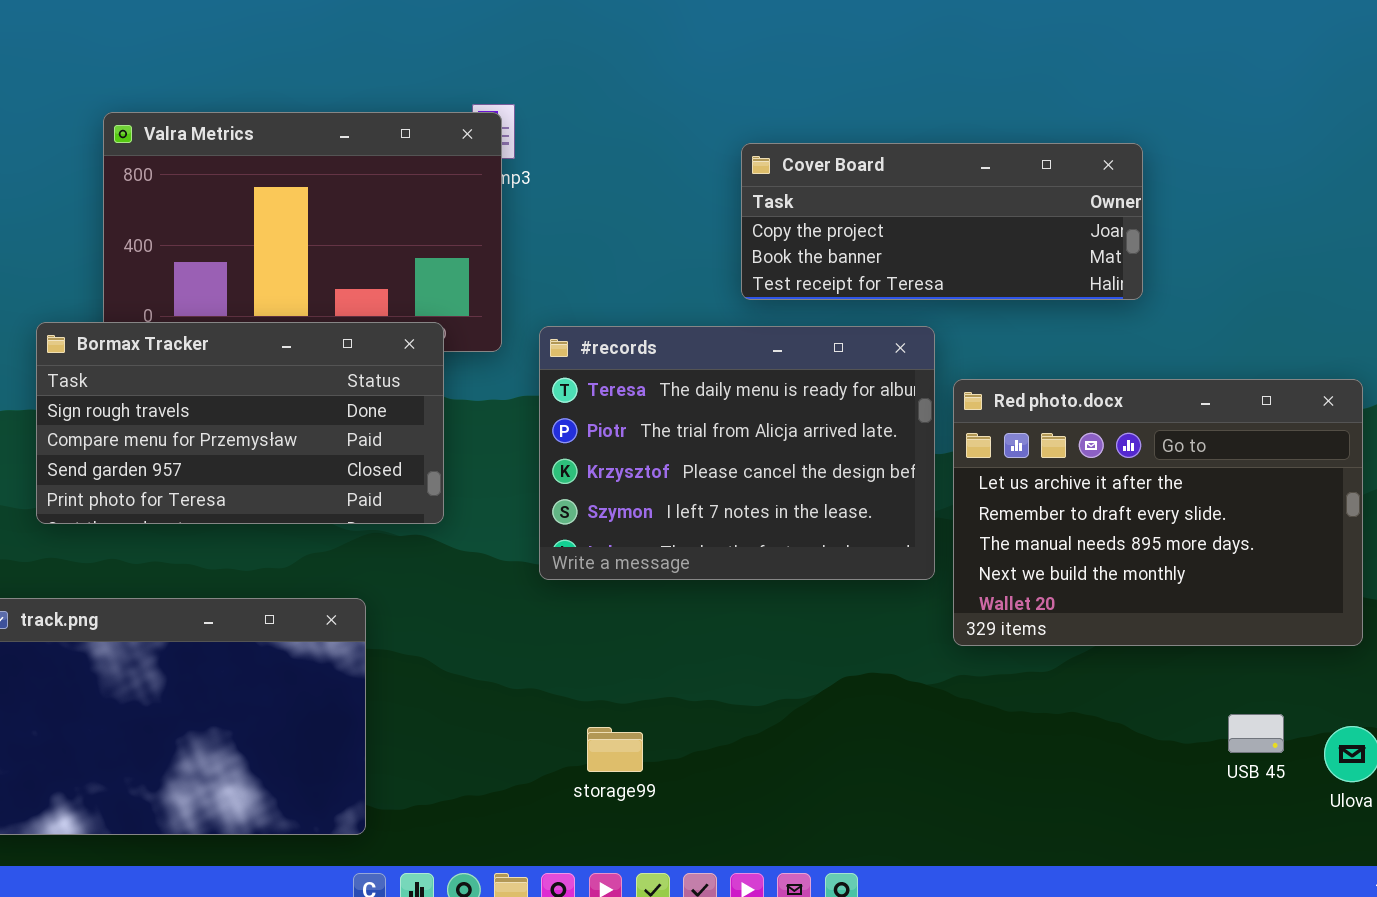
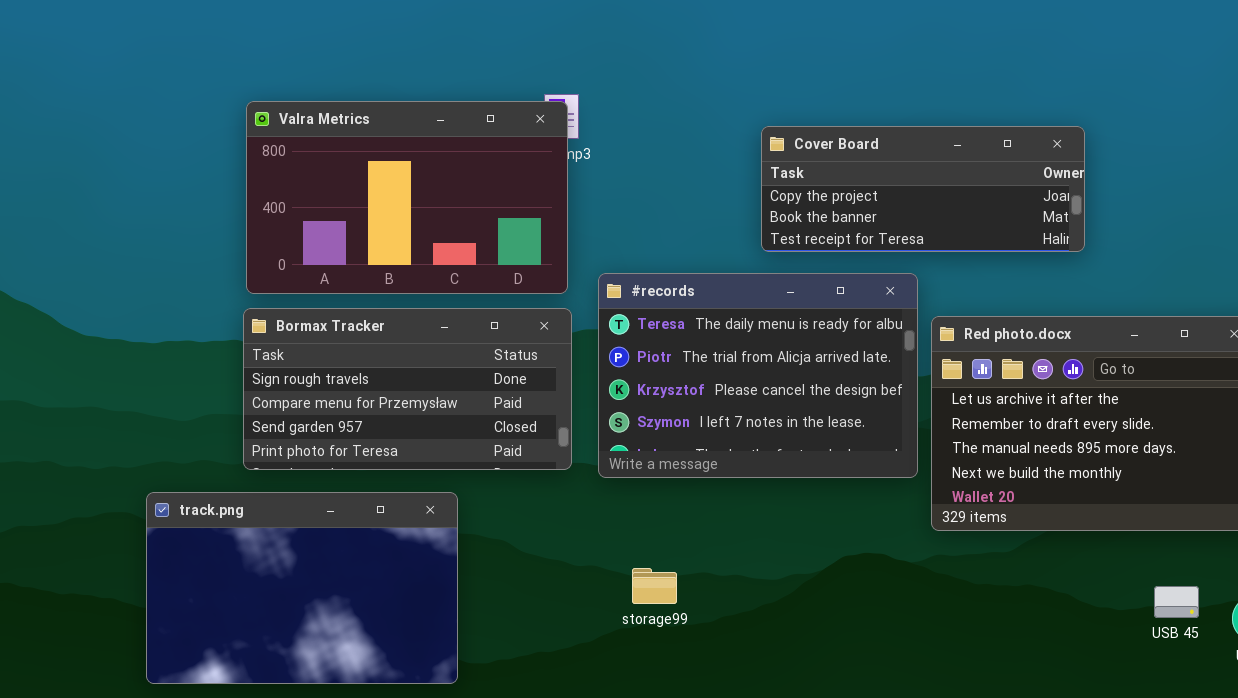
Bormax Tracker: [36,322,444,524] -> [243,308,572,470], moved
storage99: [587,727,643,772] -> [632,568,677,604], moved

